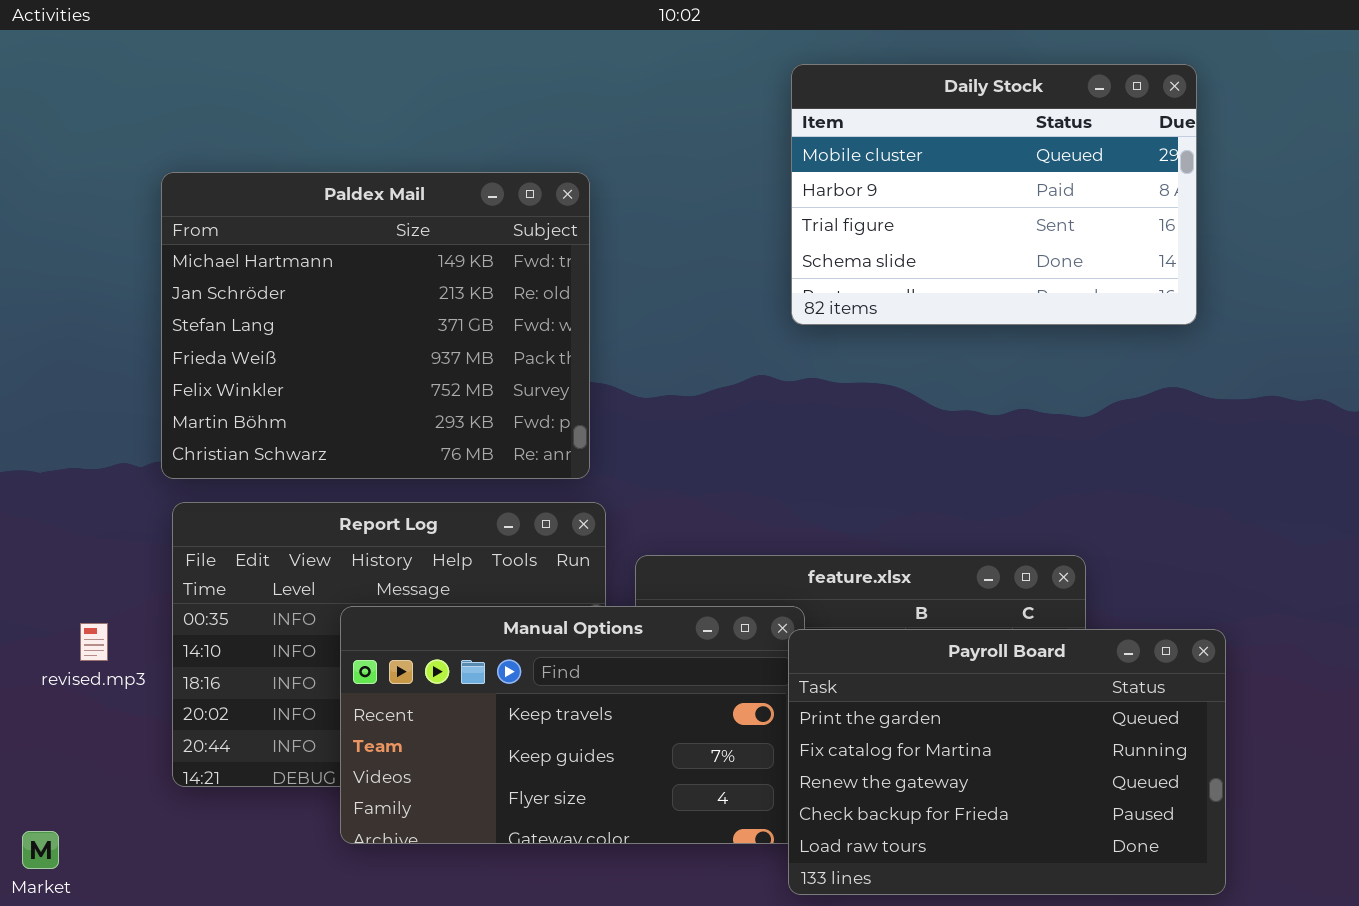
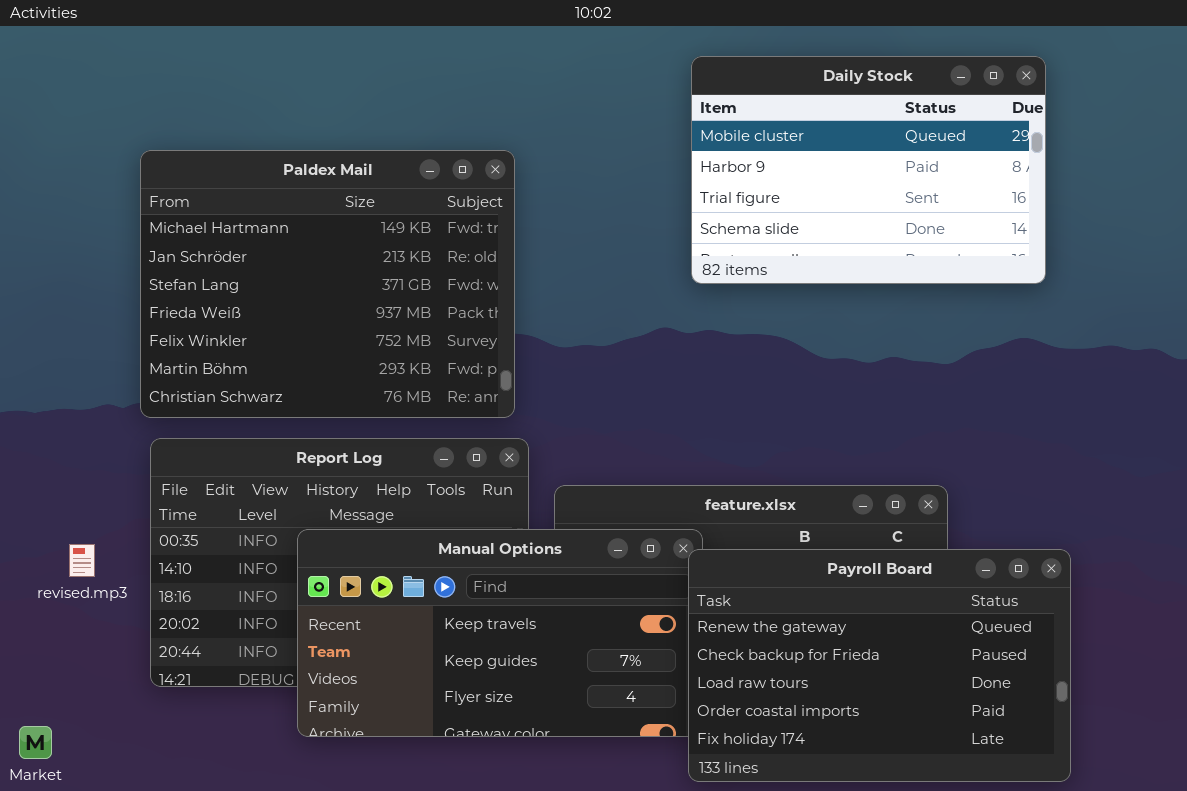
Payroll Board: [788,629,1226,895] -> [688,549,1071,782], scrolled down 2 rows

